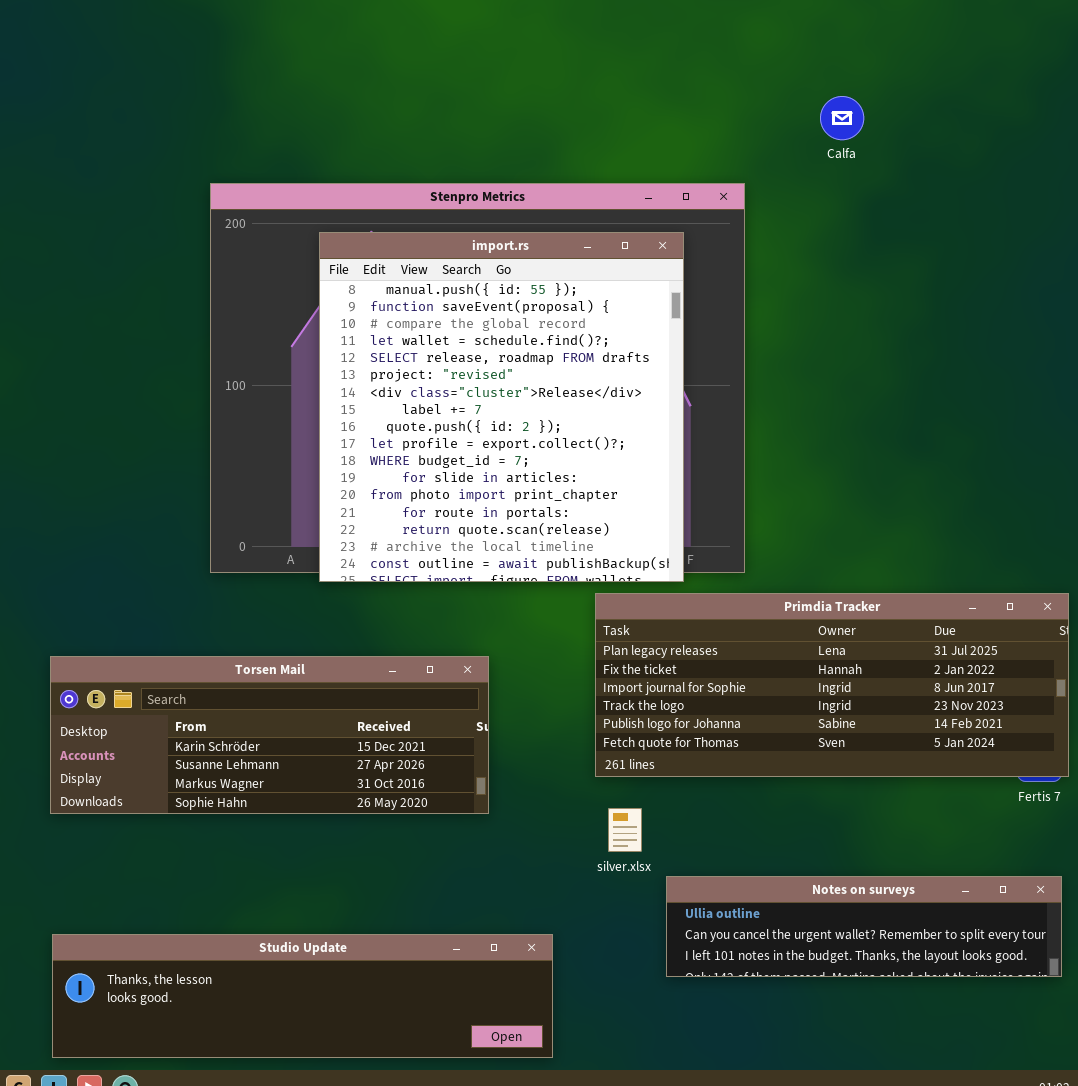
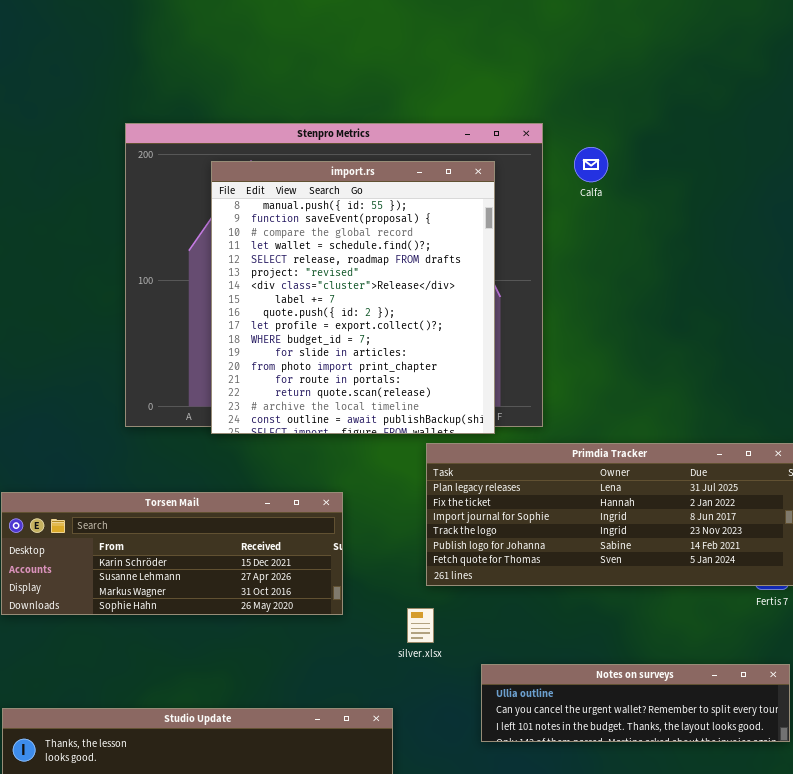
Calfa: [820,96,864,140] -> [574,147,608,182], moved
silver.xlsx: [608,808,642,852] -> [407,608,434,643], moved

